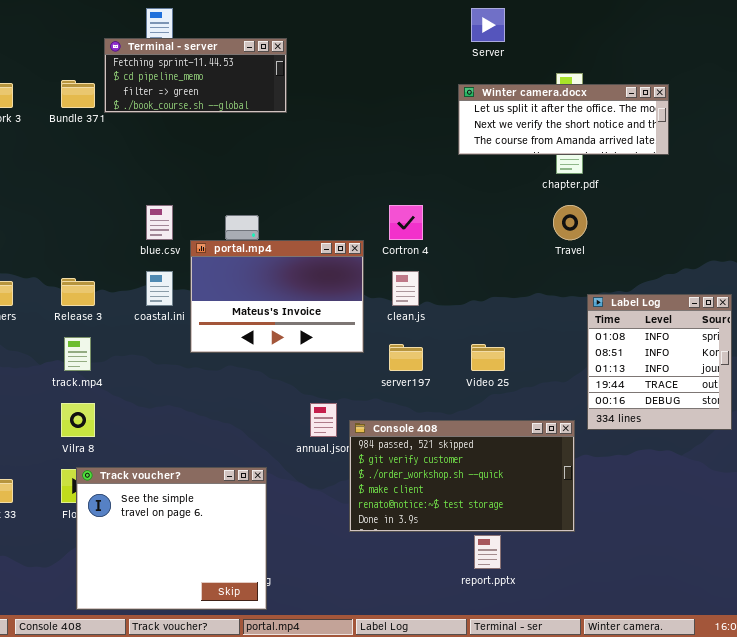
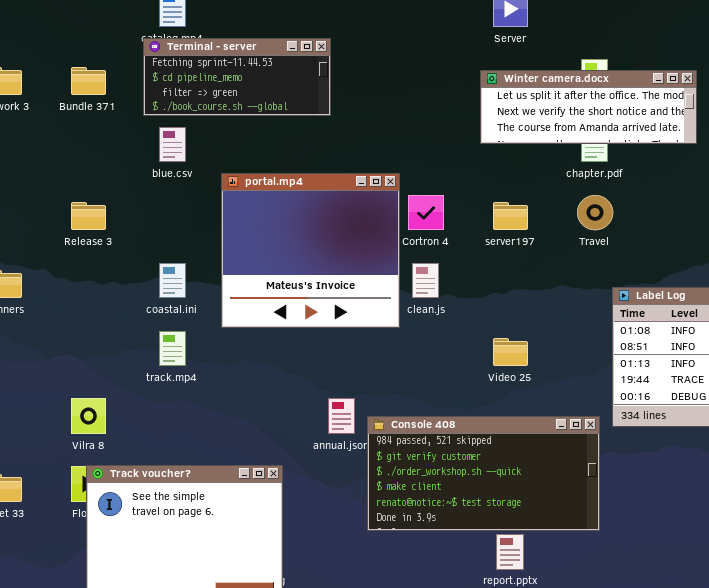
Terminal - server: [104,38,287,113] -> [143,38,331,116], moved
blue.csv: [146,205,173,240] -> [159,127,186,162], moved
portal.mp4: [190,240,364,353] -> [221,173,400,328], moved, resized
Release 3: [61,278,95,306] -> [71,202,106,230], moved
track.mp4: [64,337,91,371] -> [159,331,186,366], moved
server197: [389,344,423,371] -> [493,202,528,230], moved

